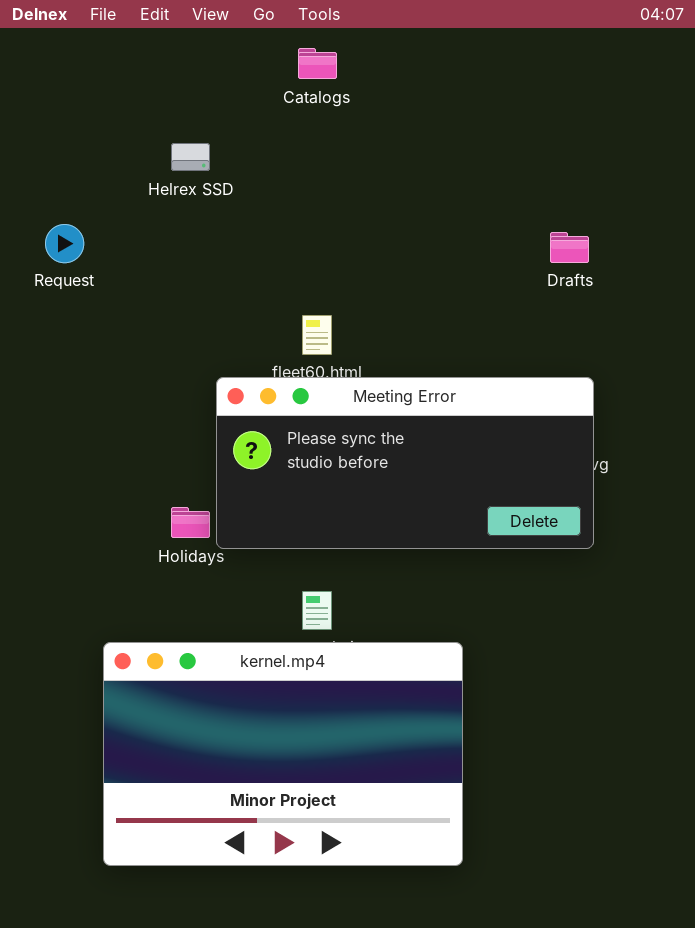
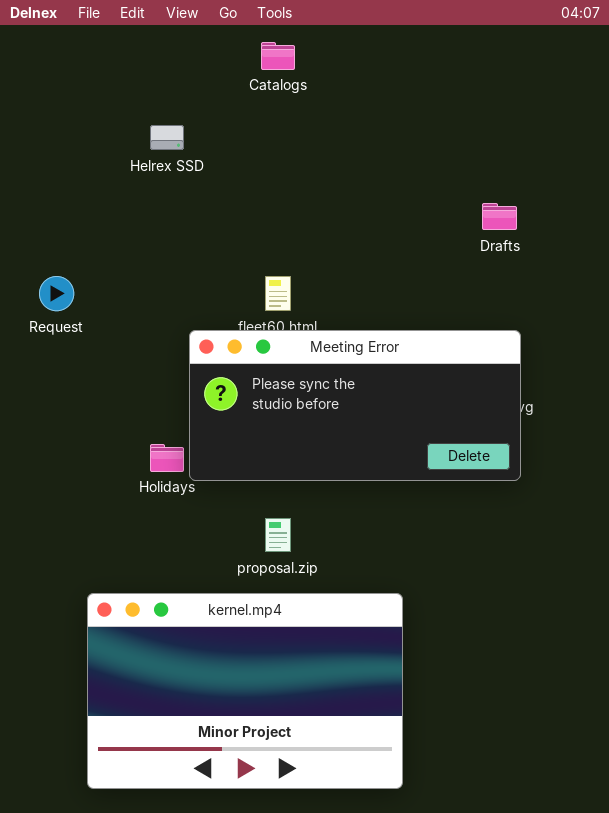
Request: [45,224,84,263] -> [39,276,74,311], moved
kernel.mp4: [103,642,463,866] -> [87,593,403,789], moved

